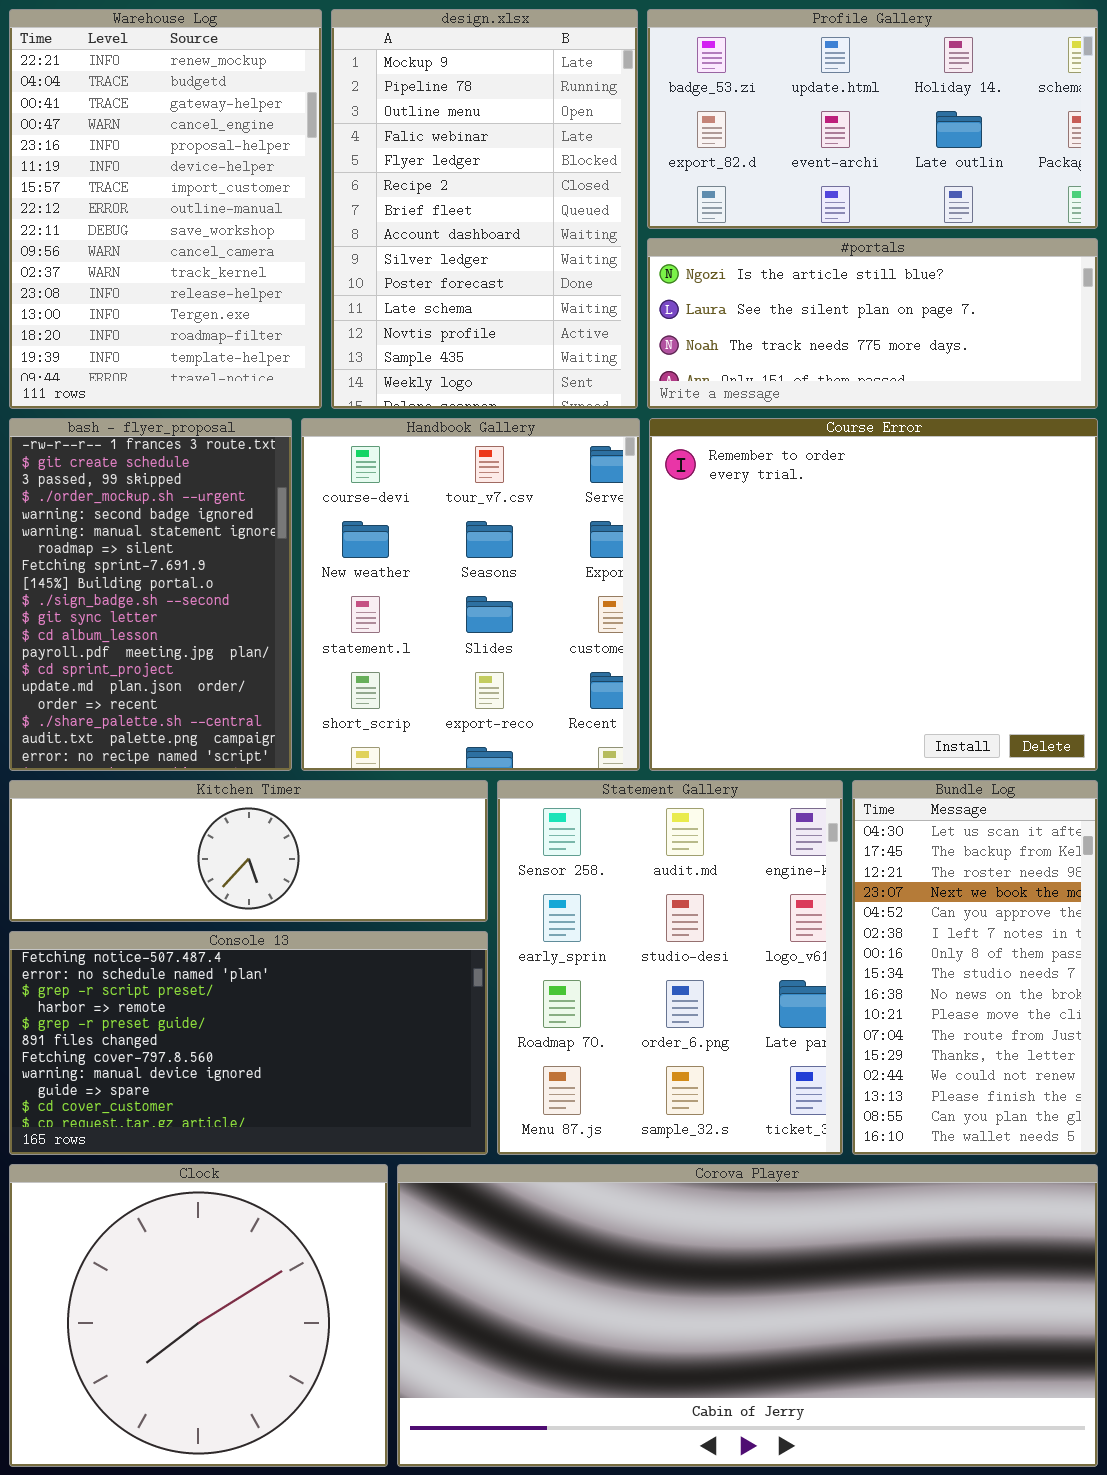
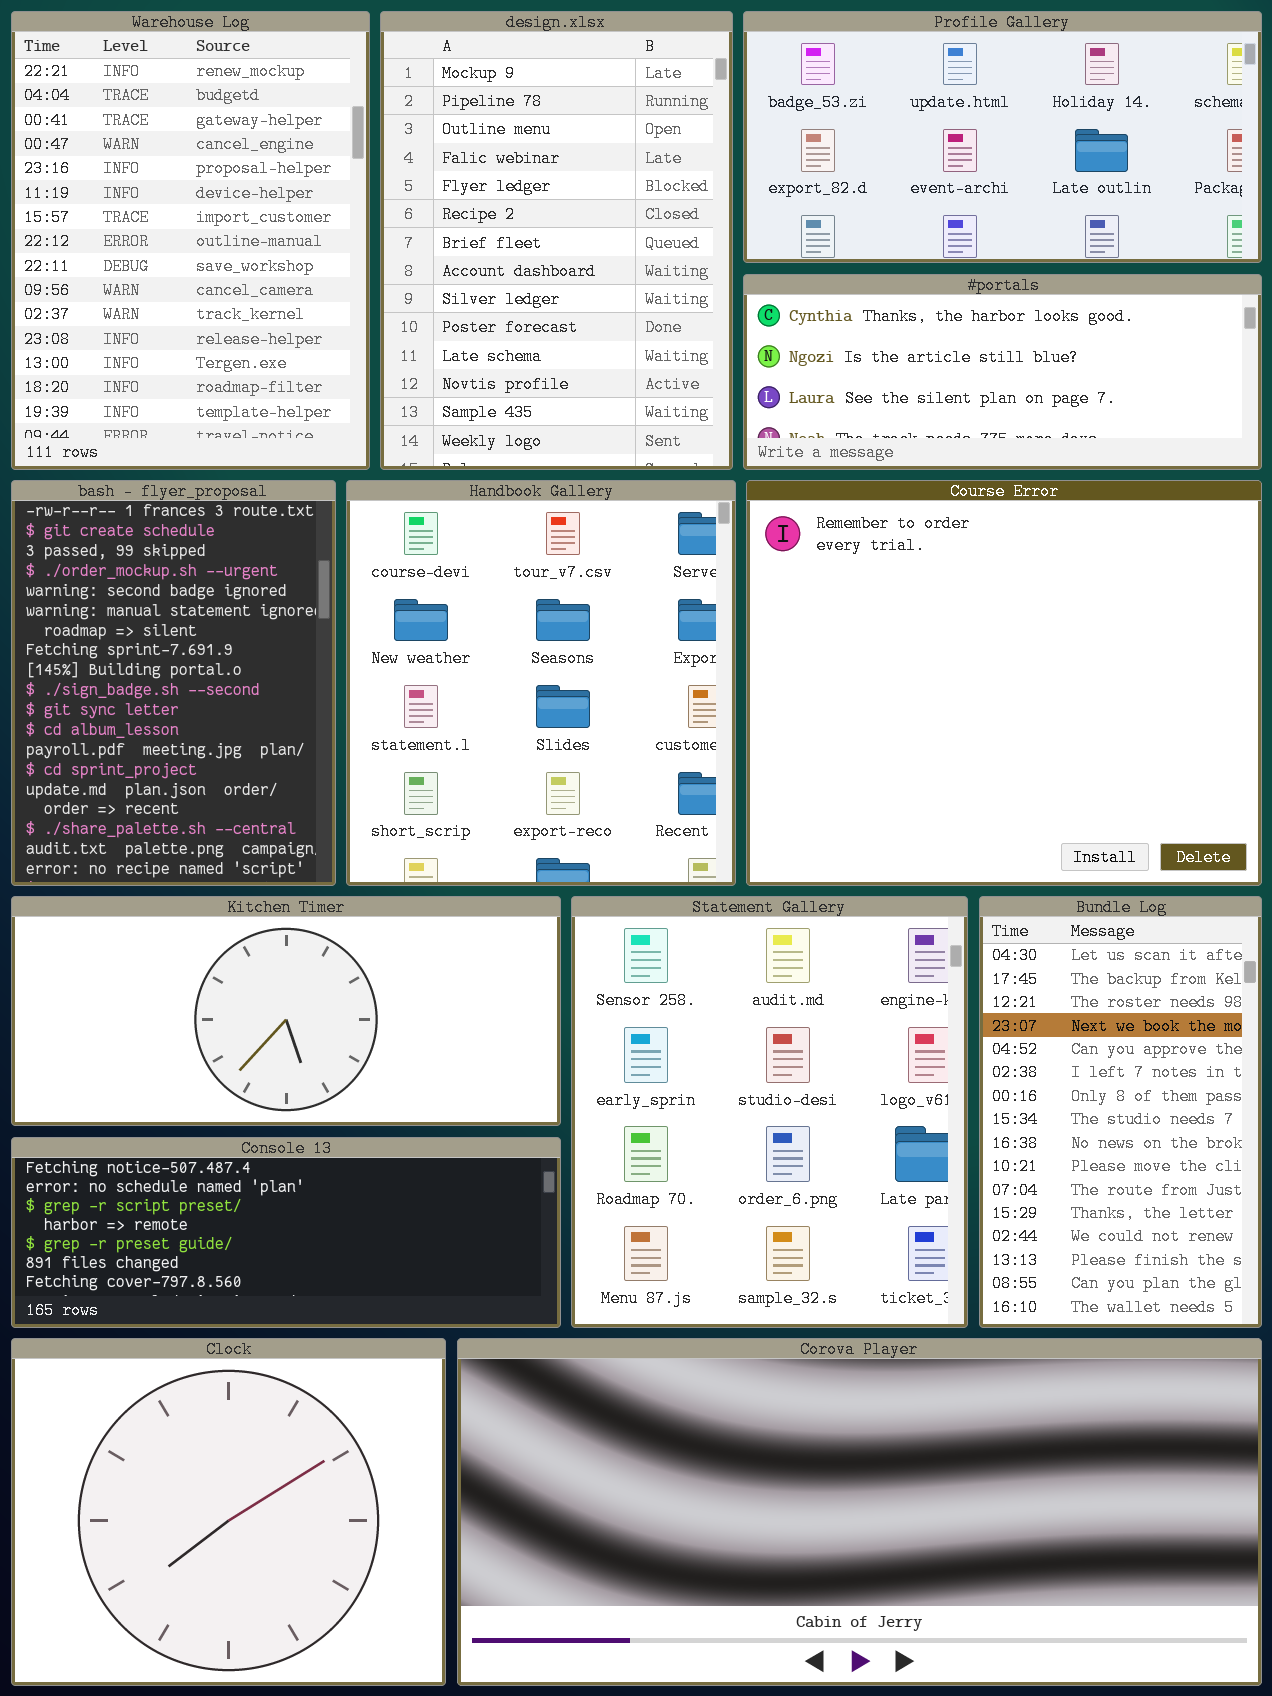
#portals: [647,238,1098,409] -> [743,274,1262,470], scrolled up 1 row
Kitchen Timer: [9,780,488,922] -> [11,896,561,1126], resized
Console 13: [9,931,488,1155] -> [11,1137,561,1328], resized

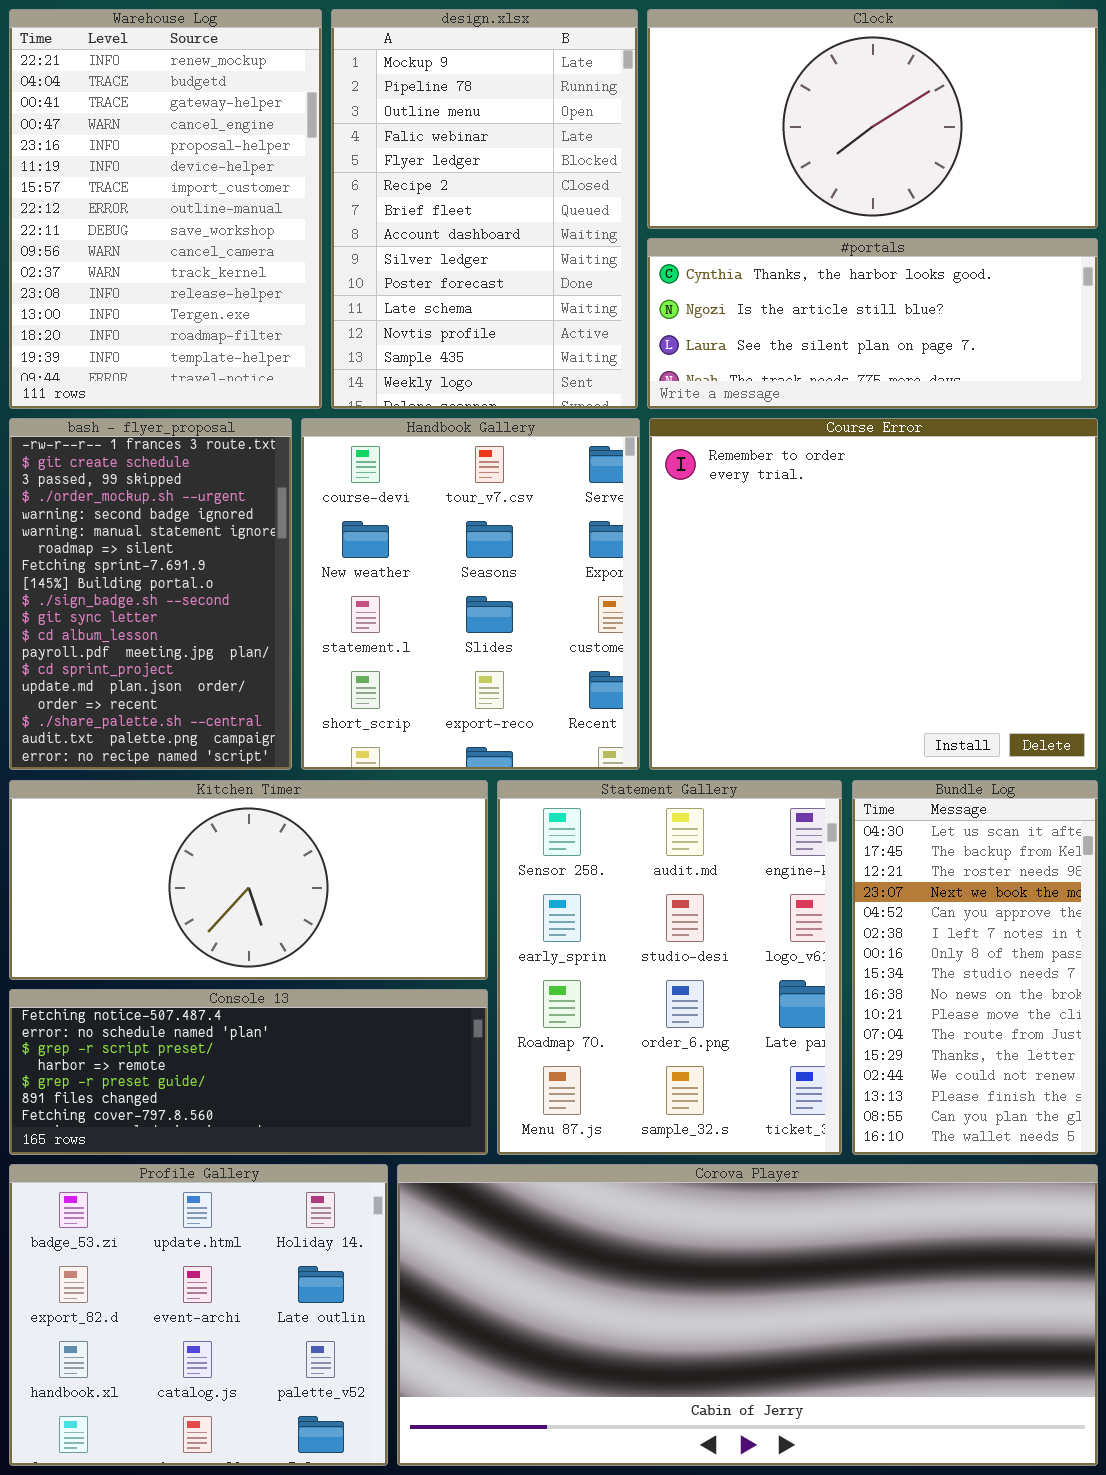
Profile Gallery: [743,11,1262,263] -> [9,1164,388,1466], moved, resized
Clock: [11,1338,446,1686] -> [647,9,1098,229], moved, resized

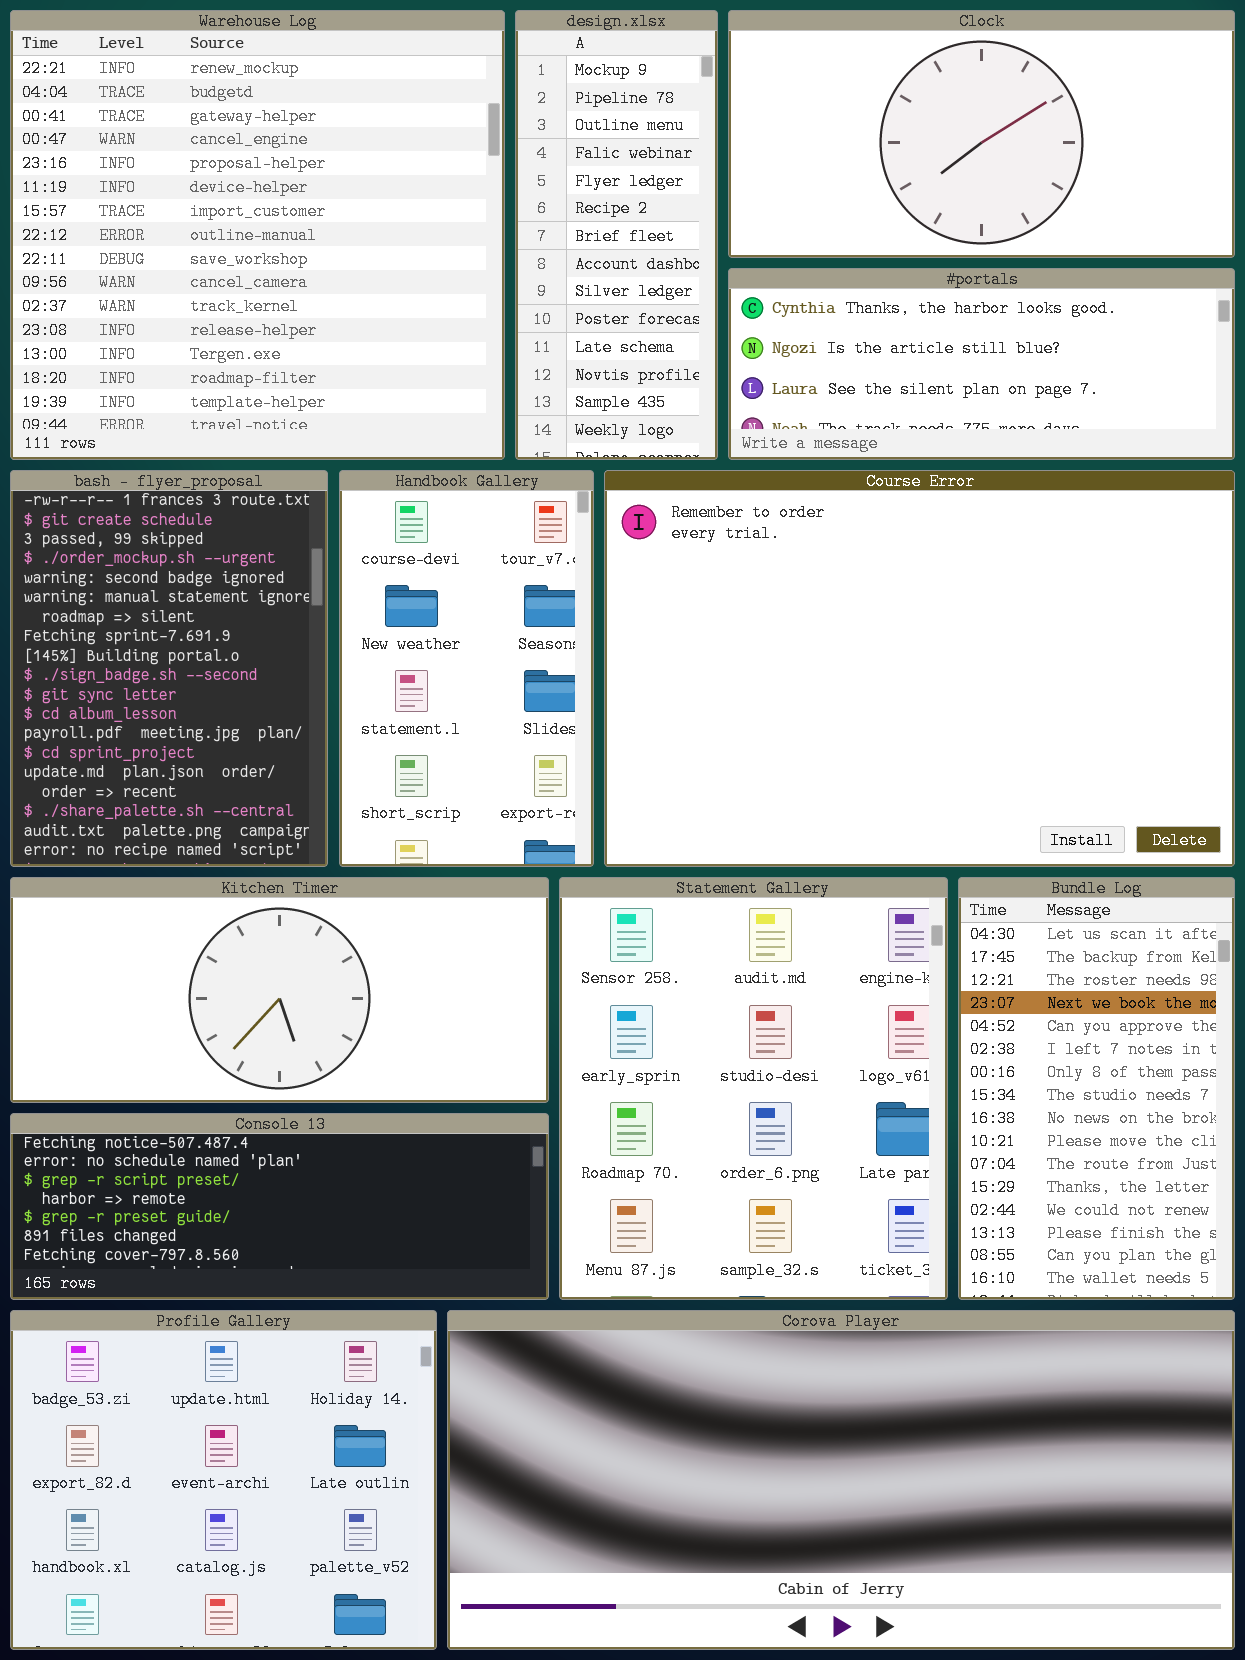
Warehouse Log: [9,9,322,409] -> [10,10,505,460], resized
design.xlsx: [331,9,638,409] -> [515,10,718,460], resized
Handbook Gallery: [301,418,640,770] -> [339,470,594,867], resized
Course Error: [649,418,1098,770] -> [604,470,1235,867], resized

